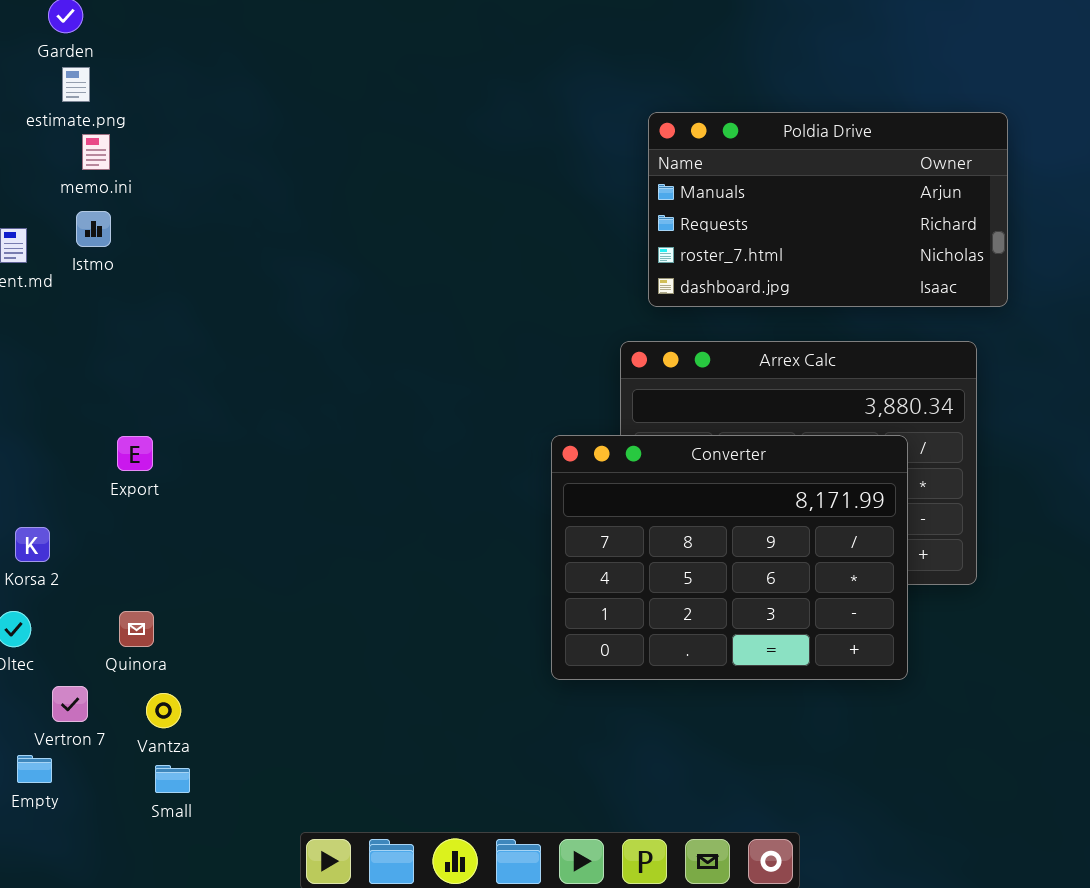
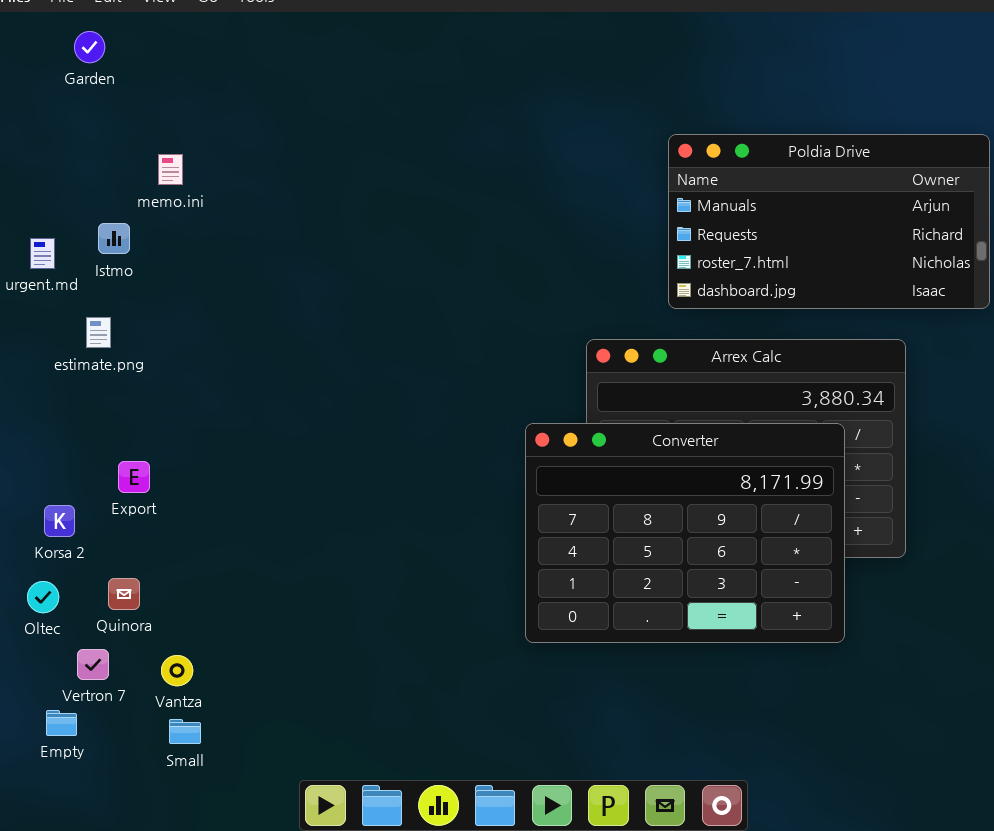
estimate.png: [62,67,90,102] -> [86,317,111,348], moved
Poldia Drive: [648,112,1008,307] -> [668,134,990,309], moved
memo.ini: [82,134,110,170] -> [158,154,183,185], moved
Export: [117,436,153,471] -> [118,461,150,493], moved
Quinora: [119,611,154,647] -> [108,578,140,610], moved

